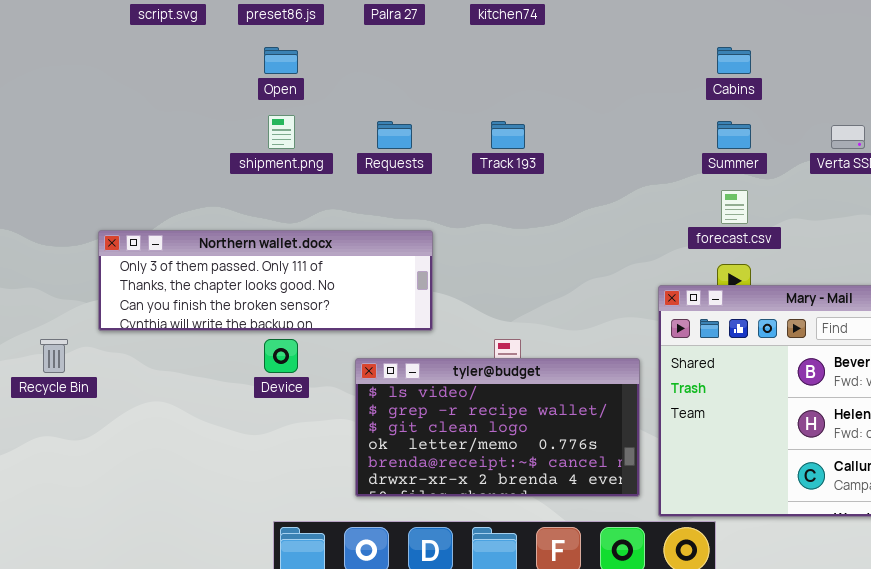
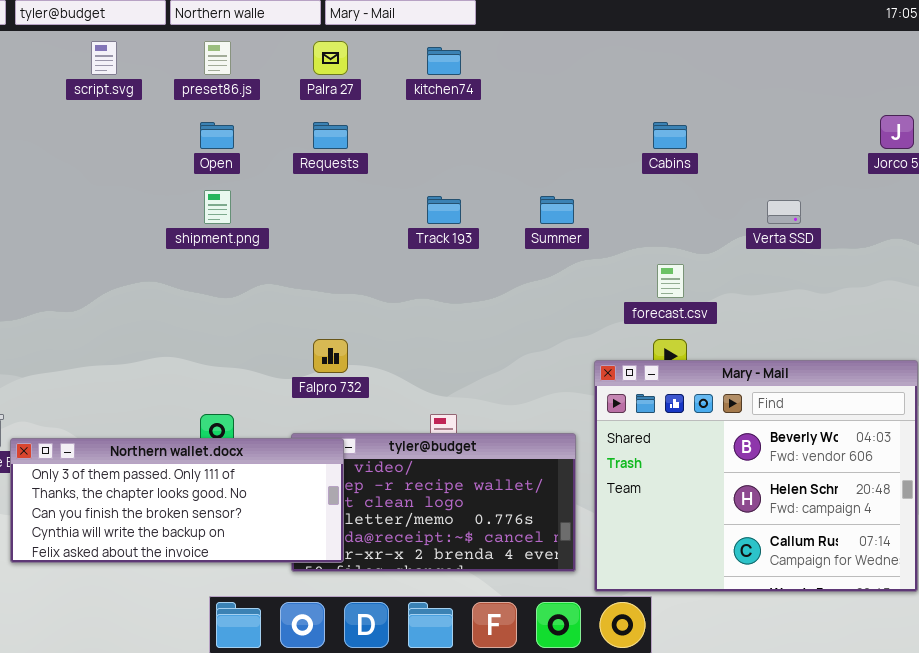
Requests: [377,121,412,149] -> [313,122,348,149], moved
Summer: [717,121,751,149] -> [540,196,574,224], moved
Northern wallet.docx: [98,230,433,331] -> [10,438,344,563], moved, resized

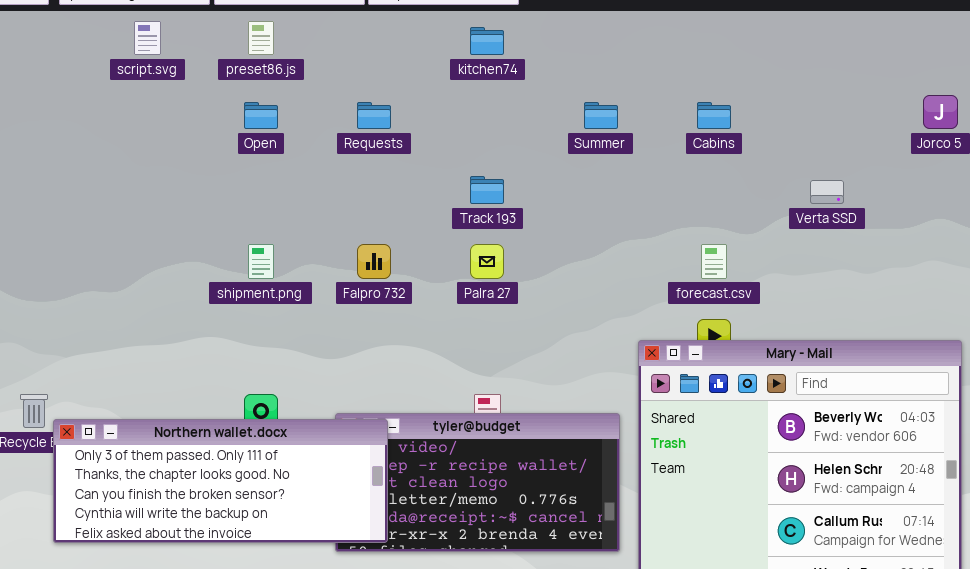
Palra 27: [313,41,348,75] -> [470,244,504,279], moved
shipment.png: [204,190,231,224] -> [248,244,274,279], moved
Summer: [540,196,574,224] -> [584,102,618,129], moved
Falpro 732: [313,339,348,373] -> [357,244,391,279], moved

